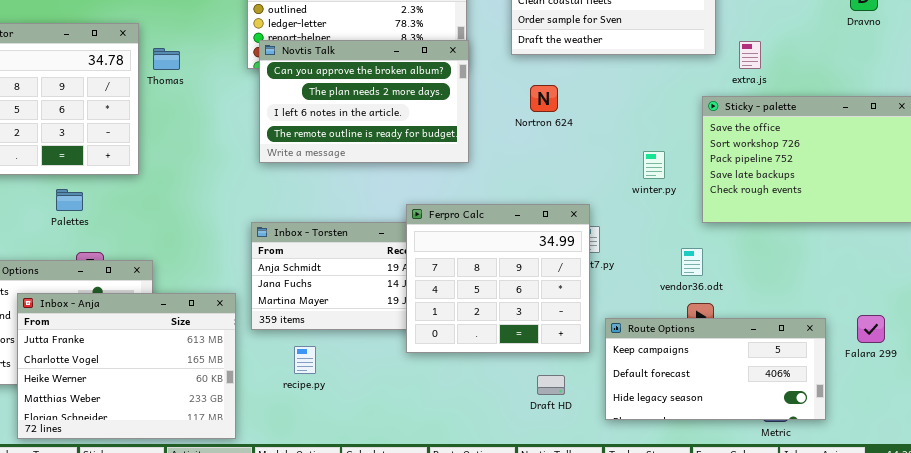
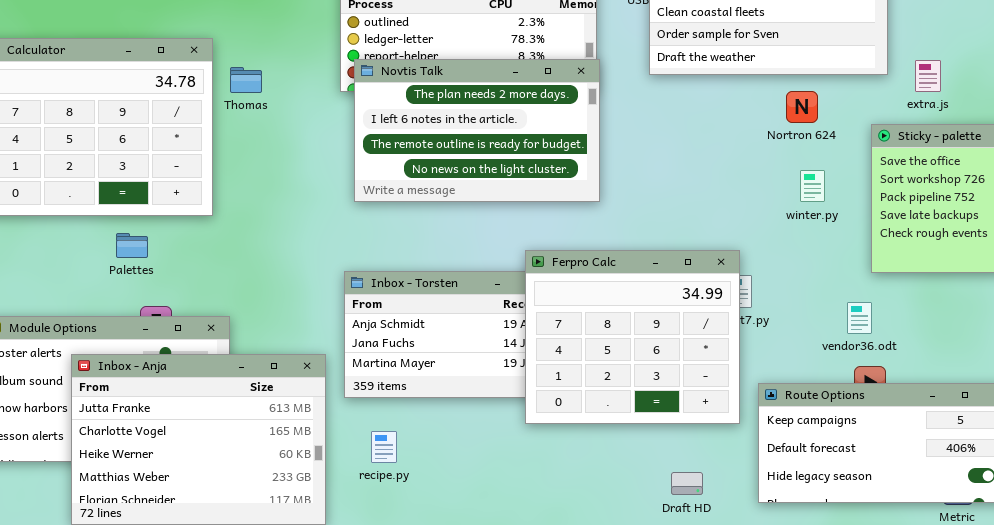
Novtis Talk: [259,40,469,163] -> [354,59,600,202], scrolled down 1 row
Nortron 624: [530,85,558,112] -> [786,91,818,123], moved
winter.py: [643,151,665,179] -> [800,170,825,202], moved
recipe.py: [294,346,316,374] -> [371,431,397,463], moved
Draft HD: [537,375,565,395] -> [671,472,703,495], moved

